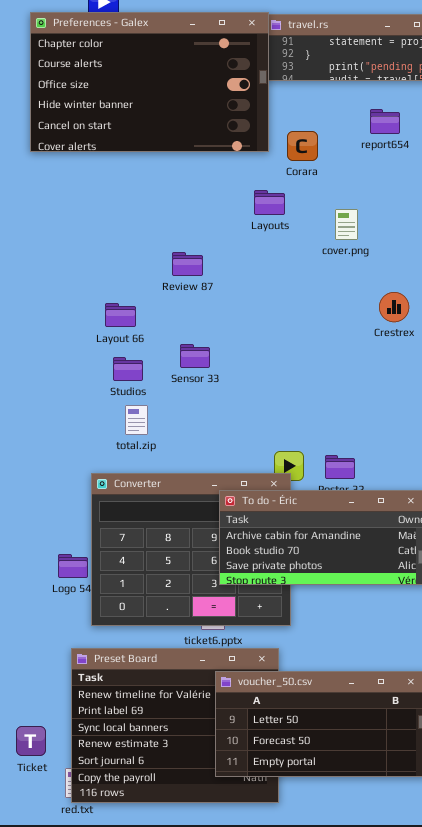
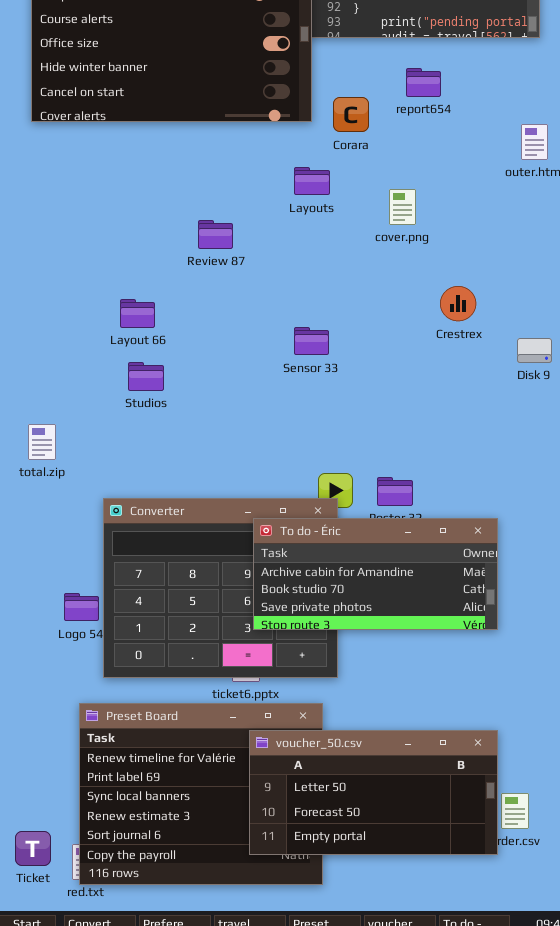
report654: [370,109,400,134] -> [406,68,441,97], moved
Review 87: [172,252,203,276] -> [198,220,233,249], moved
Sensor 33: [180,344,210,368] -> [294,327,329,355], moved
total.zip: [125,405,148,435] -> [28,424,56,460], moved
Ticket: [16,726,46,756] -> [15,831,51,866], moved

